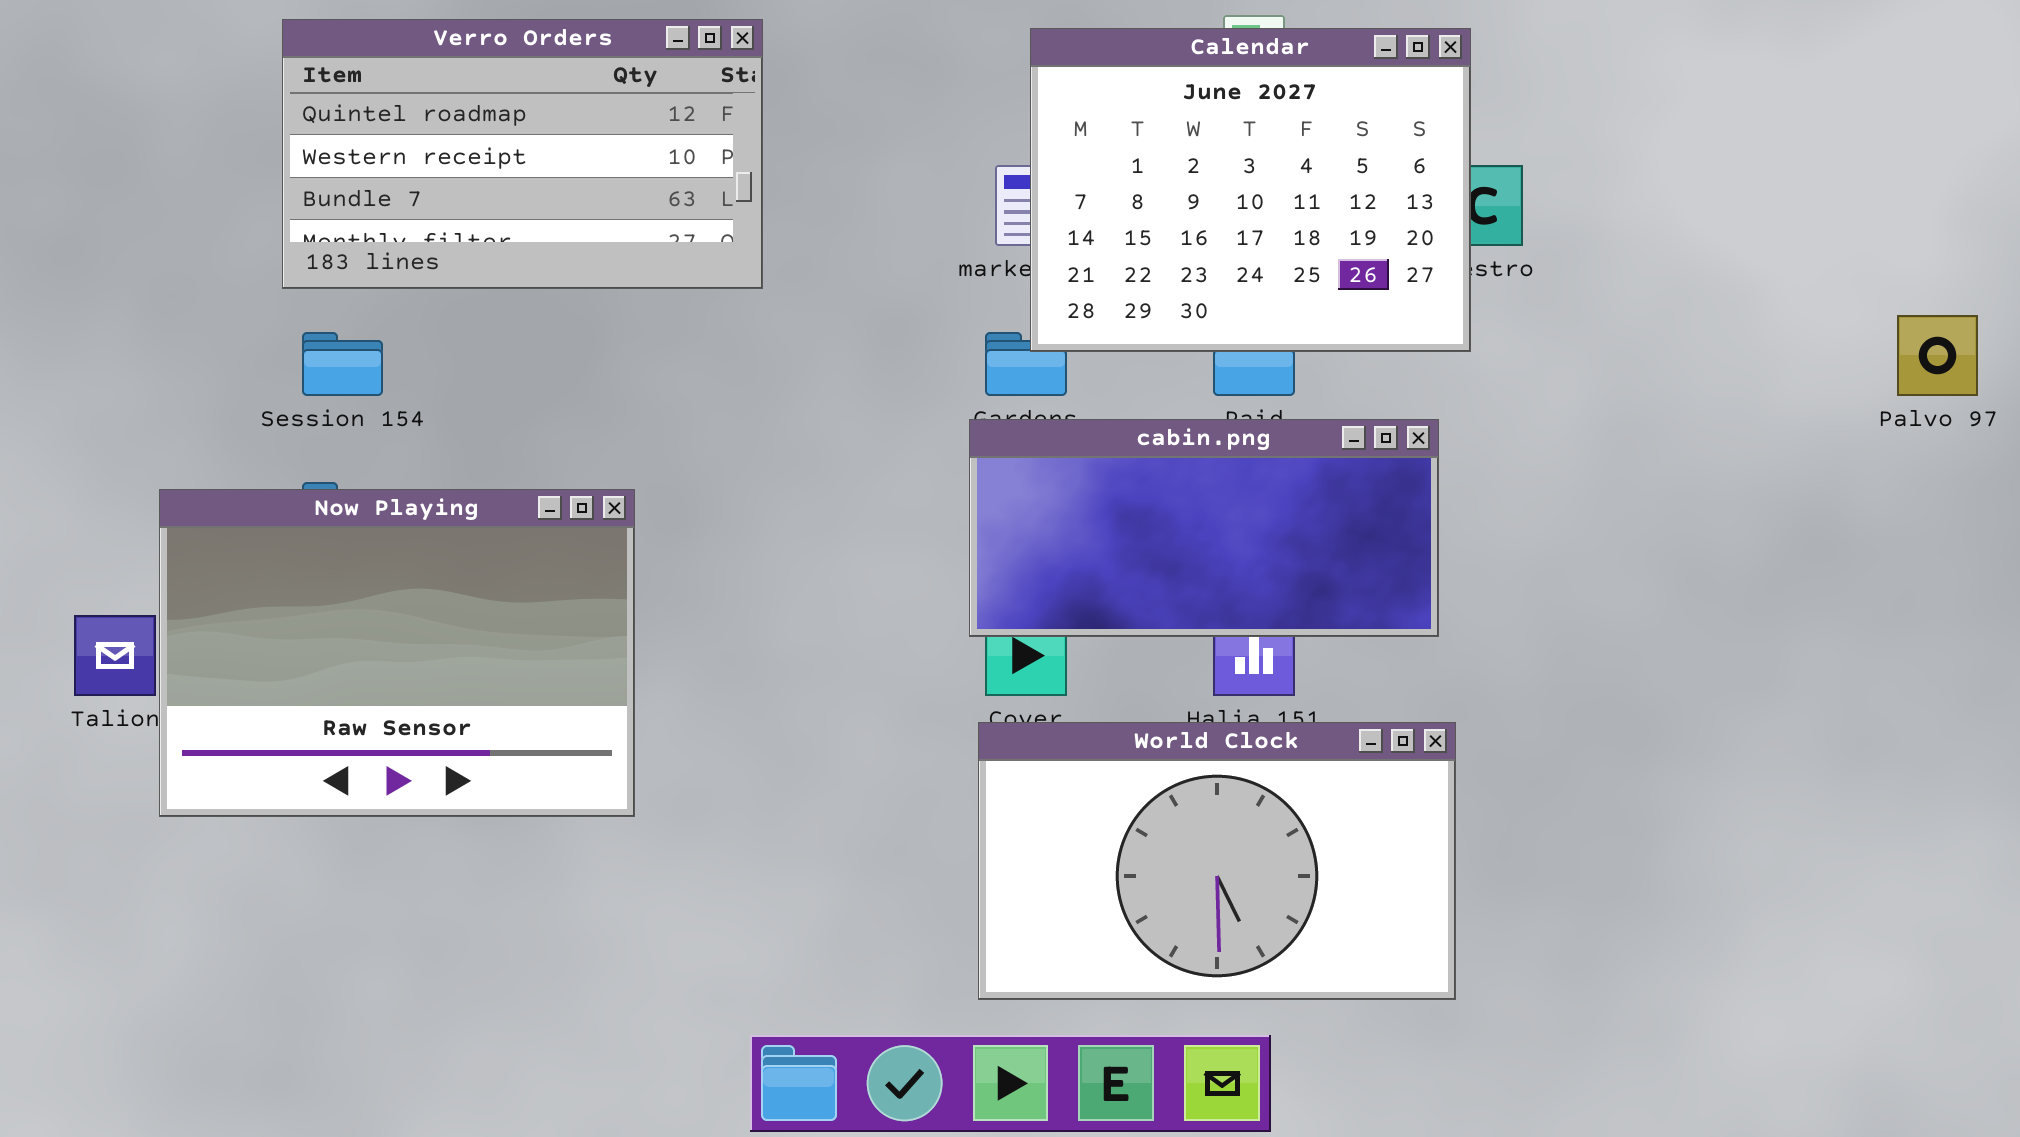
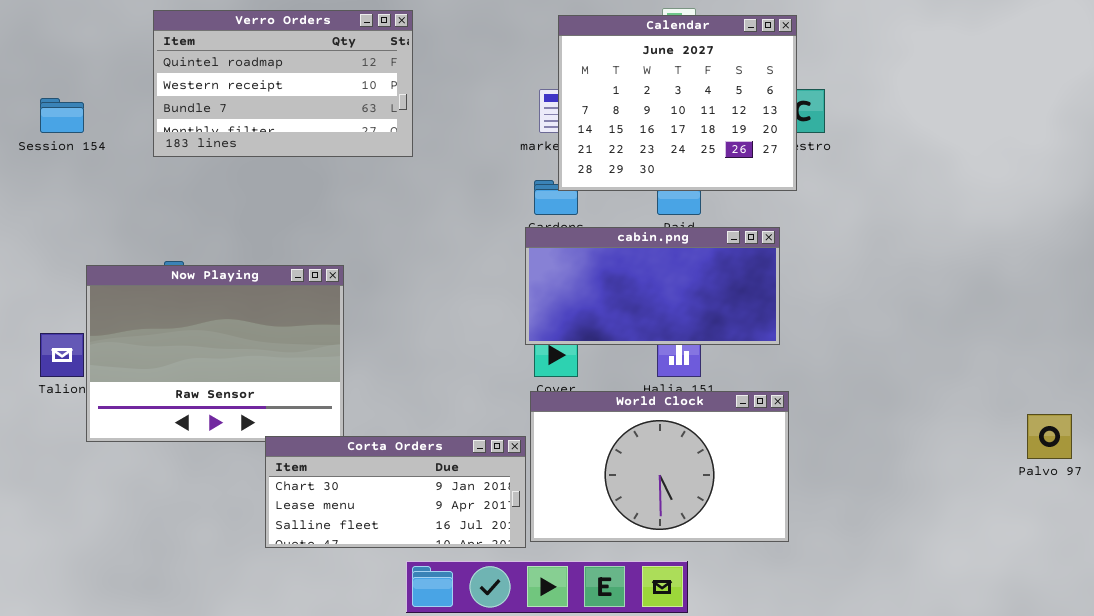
Palvo 97: [1897,315,1978,396] -> [1027,414,1072,459], moved
Session 154: [302,332,383,396] -> [40,98,84,133], moved
Corta Orders: none -> [265,436,526,548], opened

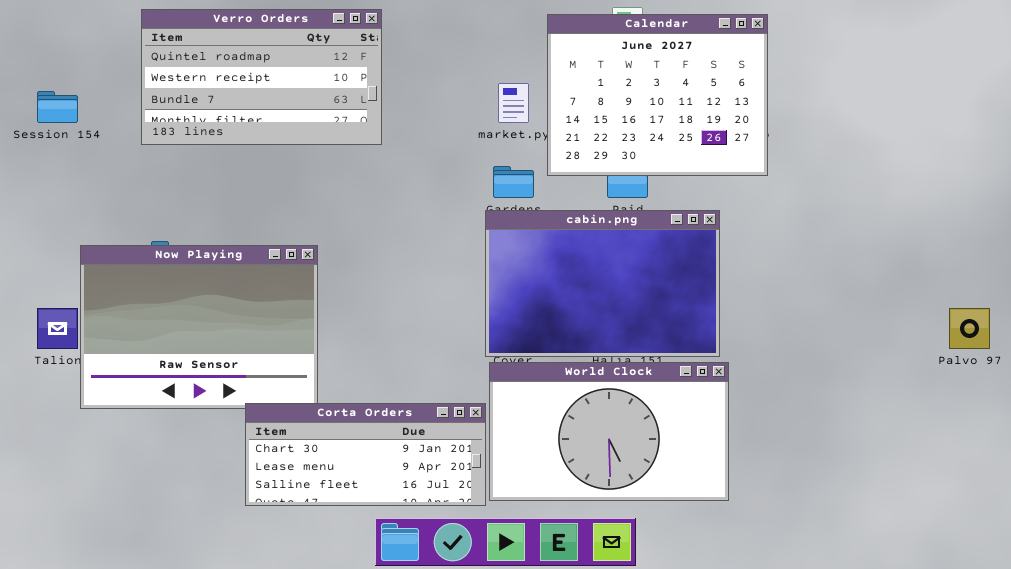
Calendar: [558,15,797,191] -> [547,14,768,176], moved
cabin.png: [525,227,780,345] -> [485,210,720,357], resized
Palvo 97: [1027,414,1072,459] -> [949,308,990,349], moved

